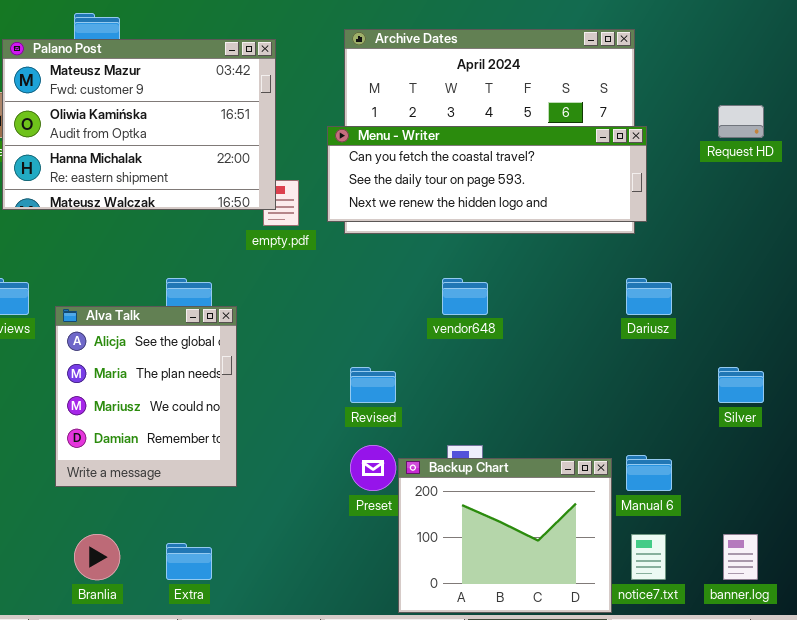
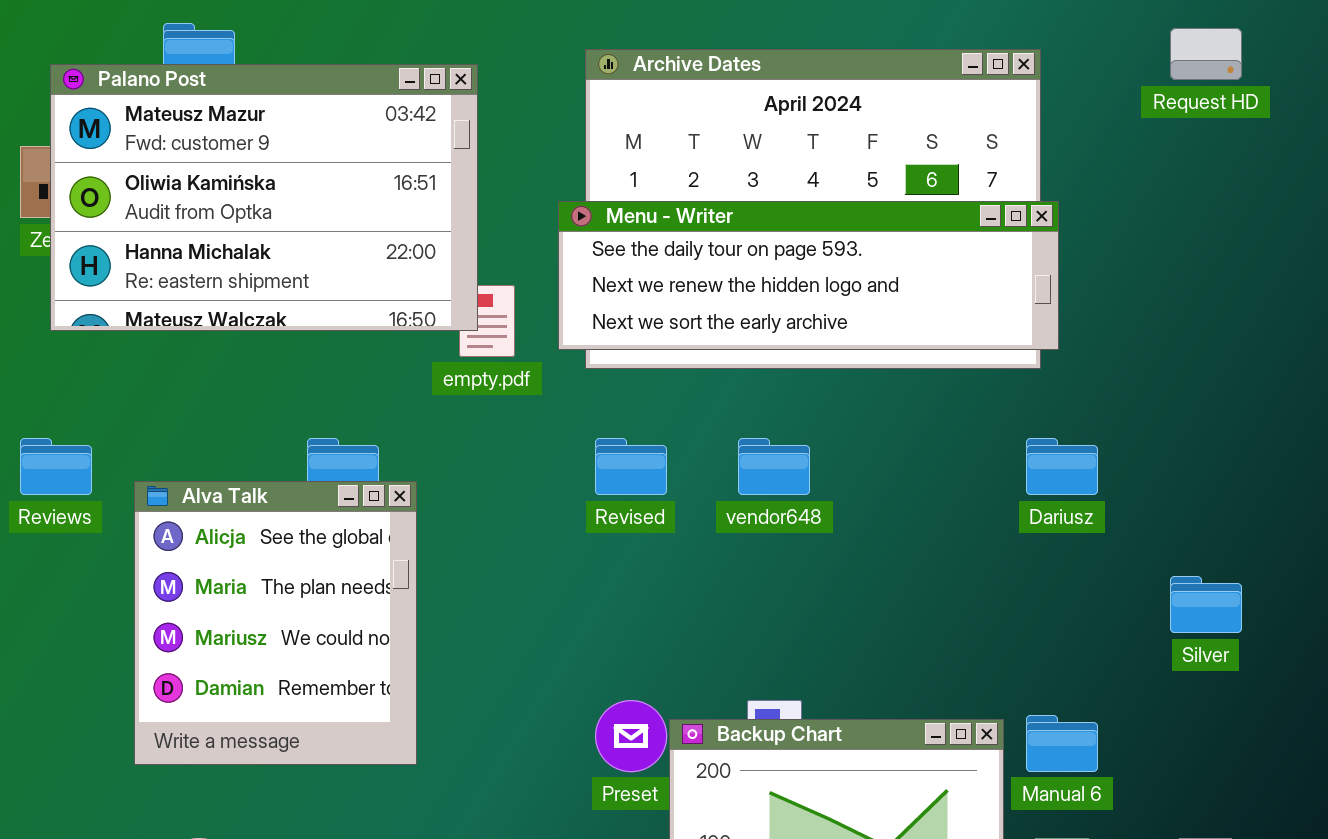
Request HD: [718,105,764,138] -> [1170,28,1242,80], moved
Menu - Writer: [327,126,647,222] -> [558,201,1059,350], scrolled down 1 row
Revised: [350,367,396,403] -> [595,438,667,495], moved

